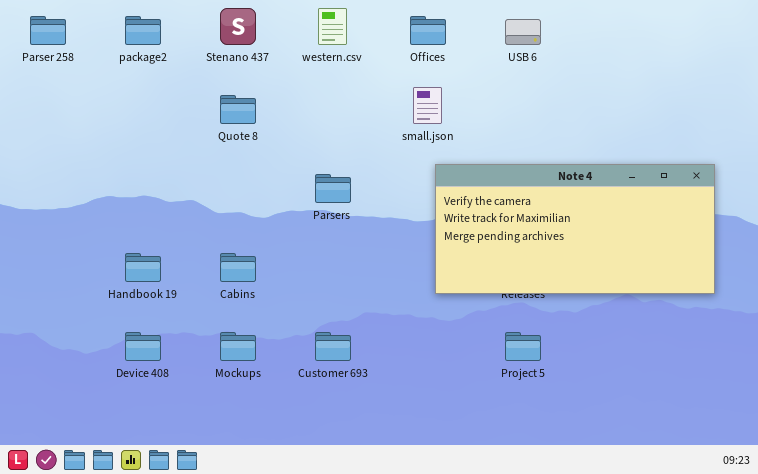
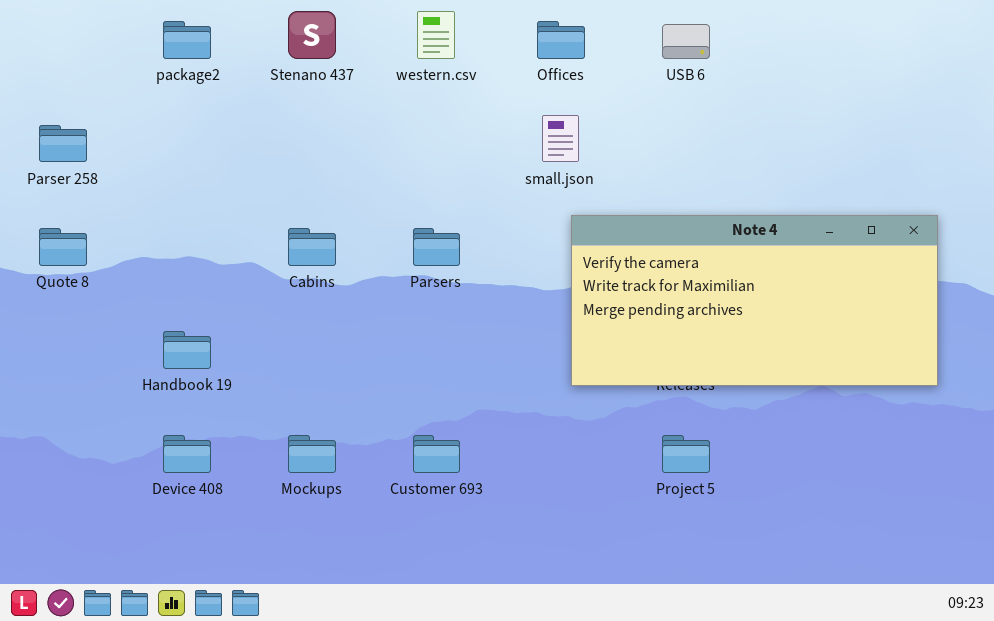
Parser 258: [30,16,66,45] -> [39,125,87,162], moved
Quote 8: [220,95,256,124] -> [39,228,87,266], moved
Cabins: [220,253,256,282] -> [288,228,336,266], moved

